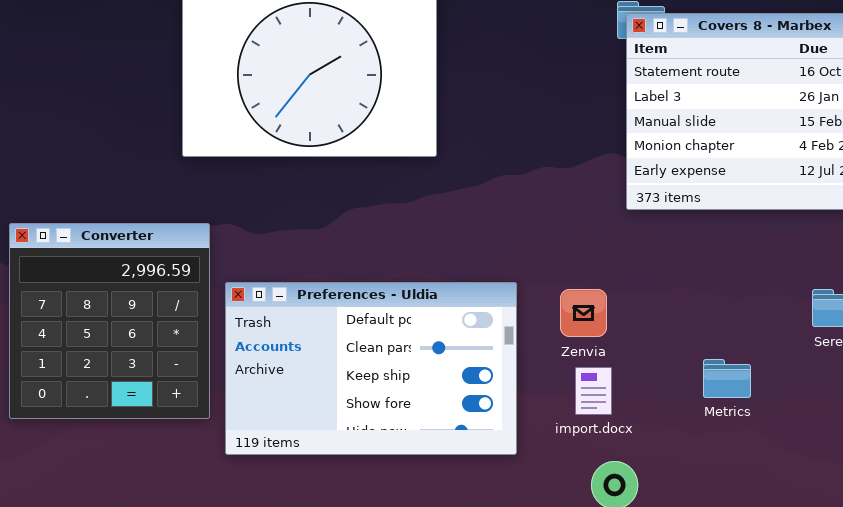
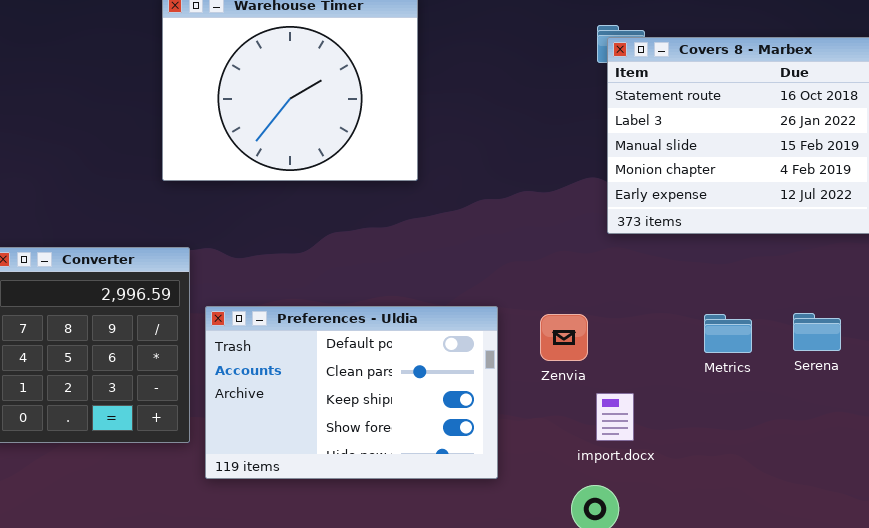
Metrics: [703,359,751,398] -> [704,314,752,353], moved
import.docx: [575,367,612,415] -> [596,393,634,441], moved

